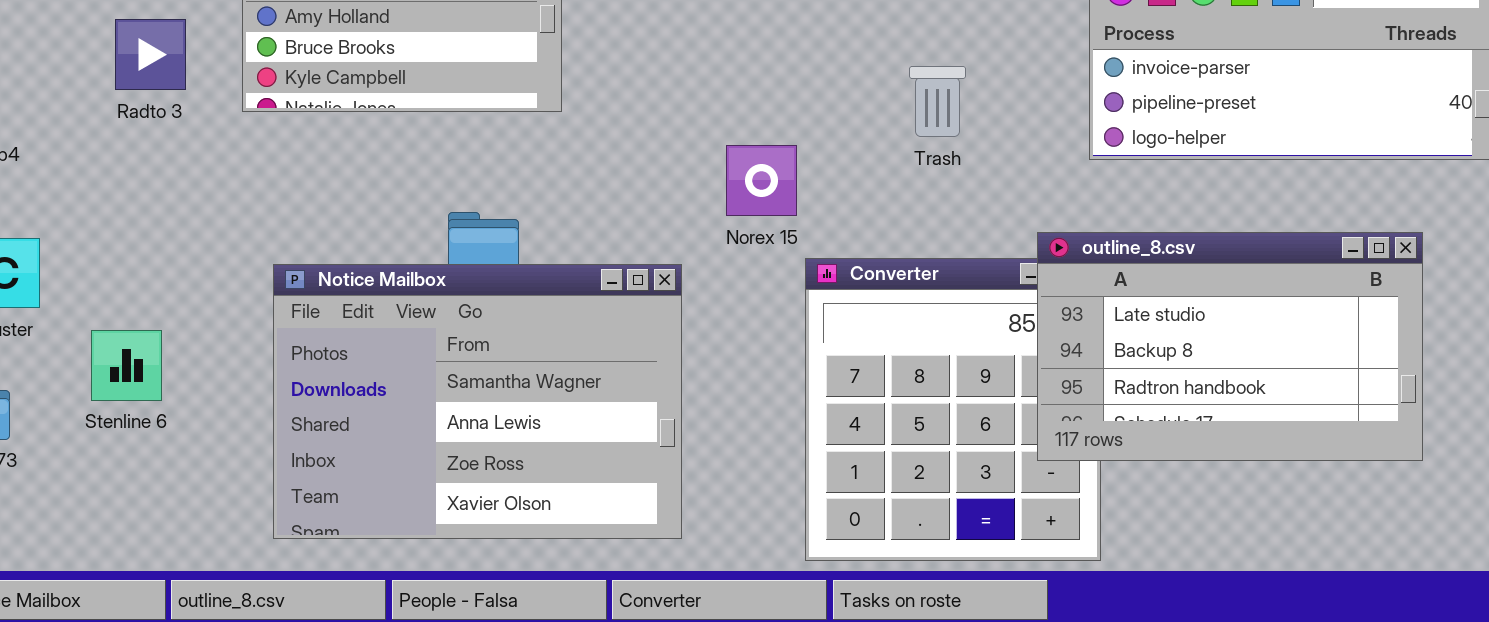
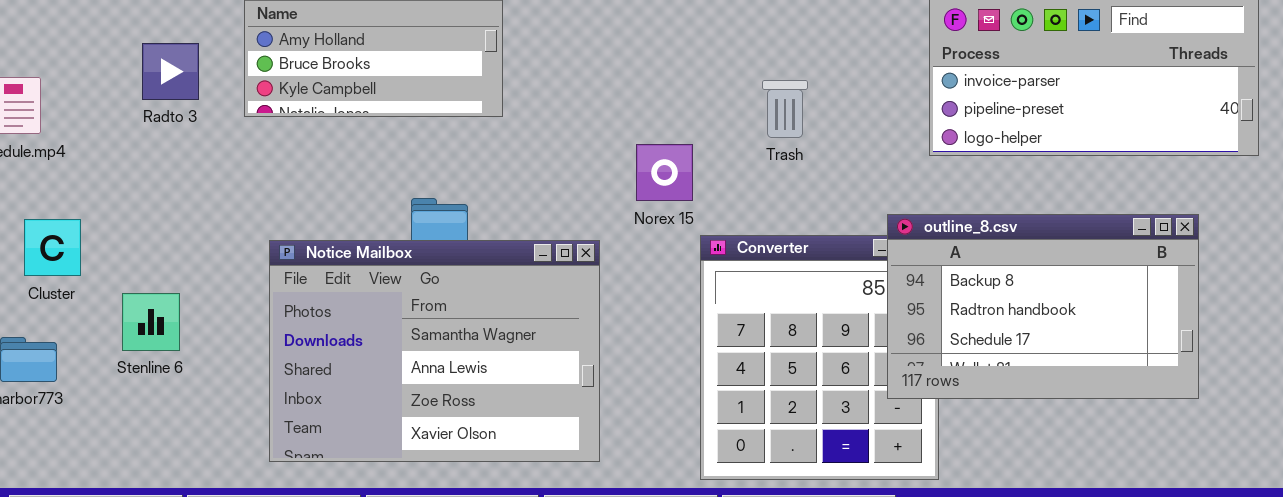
Trash: [909,66,966,137] -> [762,80,808,138], moved
outline_8.csv: [1037,232,1423,461] -> [887,214,1199,399], scrolled down 1 row

